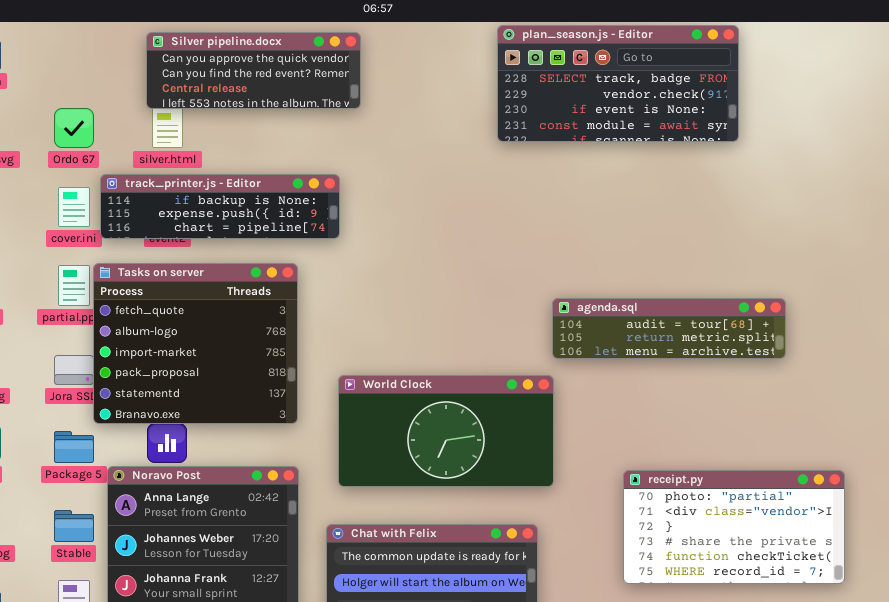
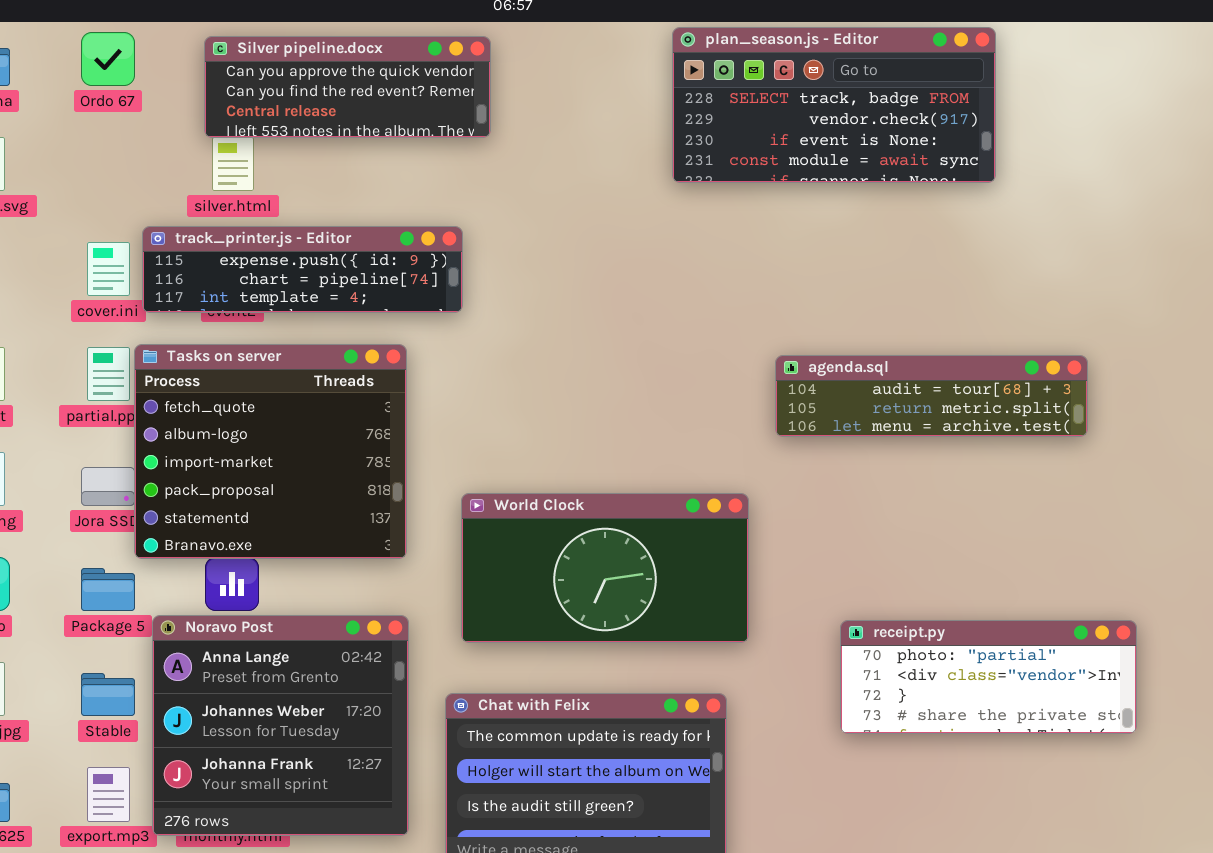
Ordo 67: [54,108,94,148] -> [81,32,135,86], moved
track_printer.js - Editor: [100,174,340,239] -> [142,226,463,313], scrolled down 1 row
agenda.sql: [552,298,786,359] -> [775,355,1088,437], moved
receipt.py: [623,470,845,584] -> [840,620,1137,734], resized

